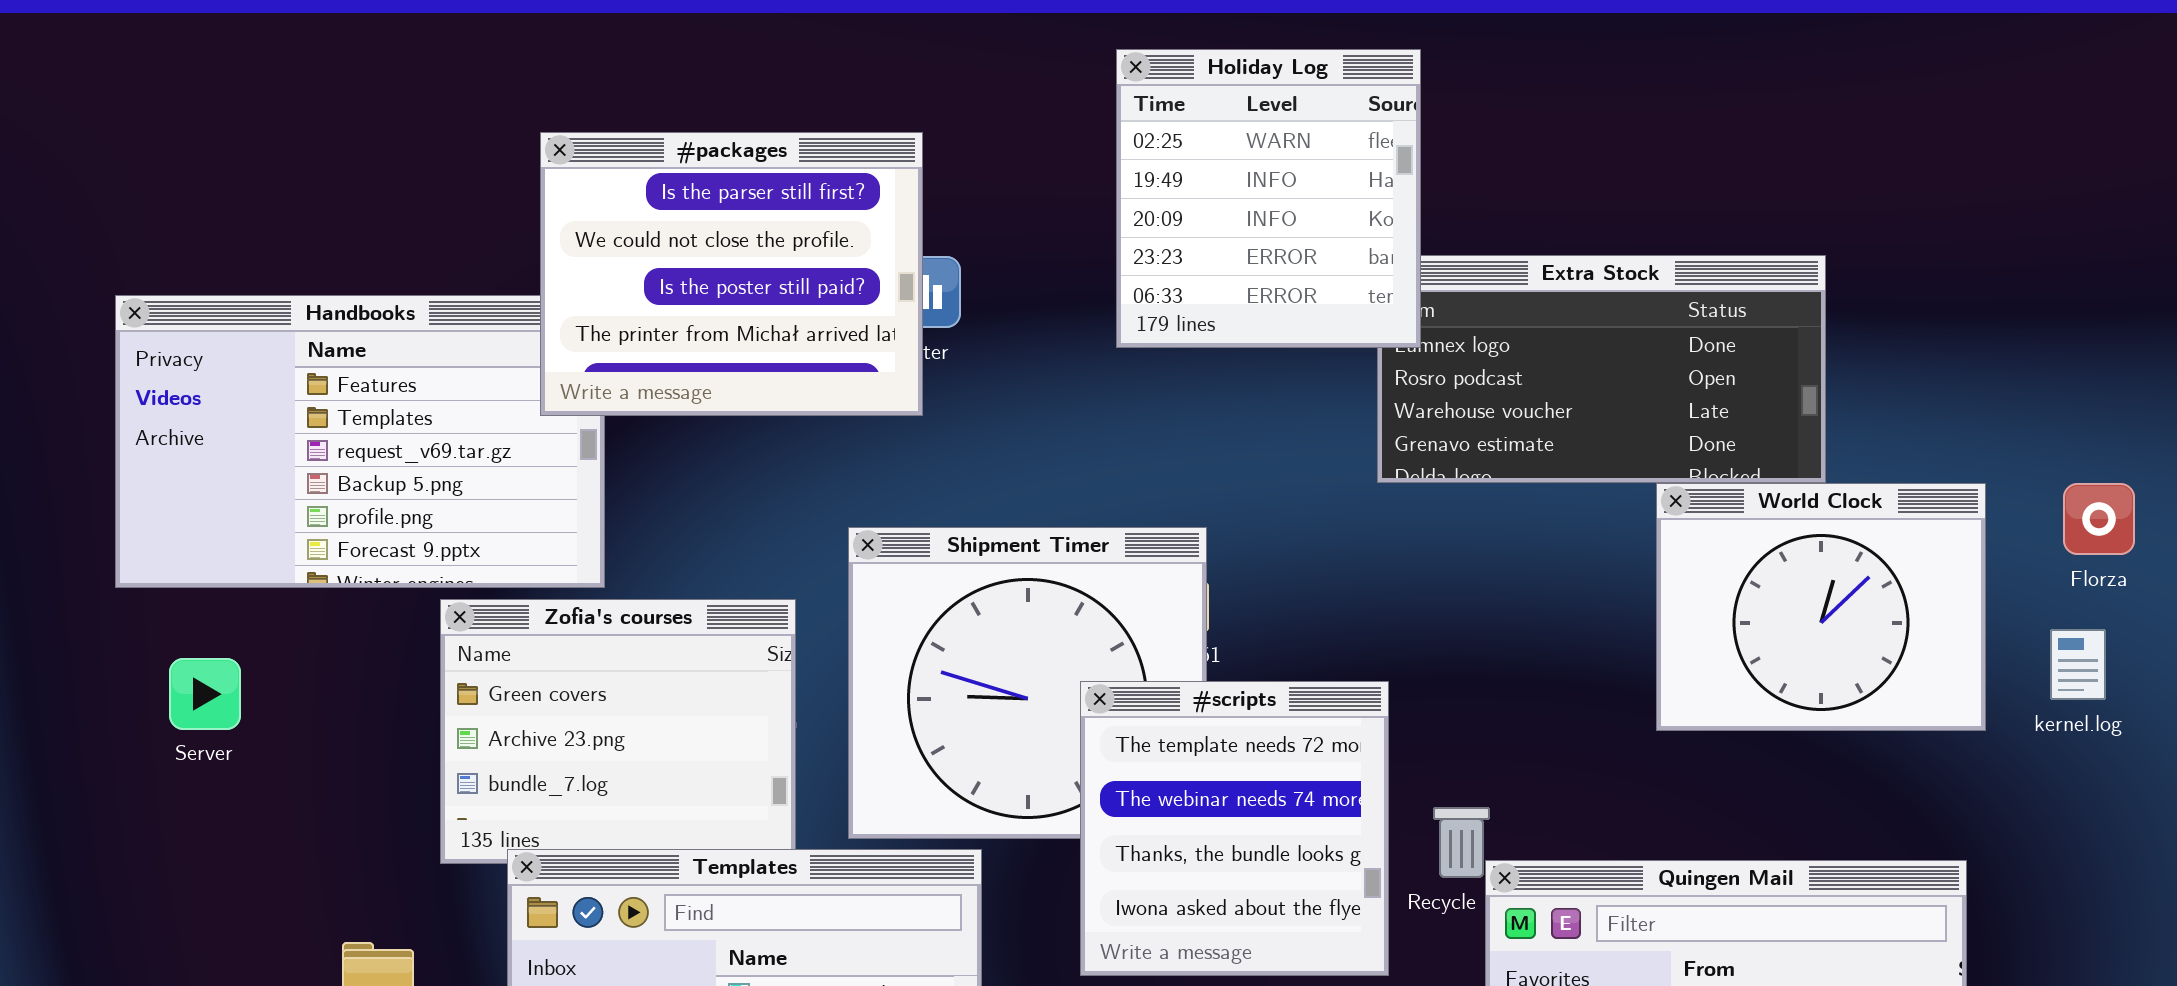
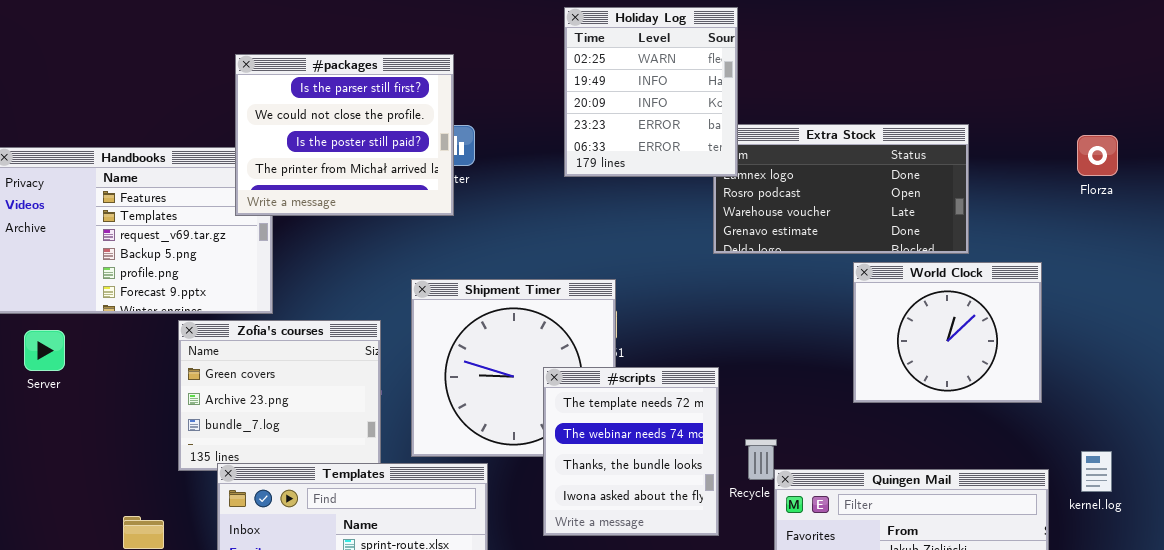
World Clock: [1656,483,1986,731] -> [853,262,1042,403], moved
Florza: [2063,483,2135,555] -> [1077,135,1118,176], moved
kernel.log: [2050,629,2106,700] -> [1081,451,1112,492], moved
Server: [169,658,241,730] -> [24,330,65,371], moved

